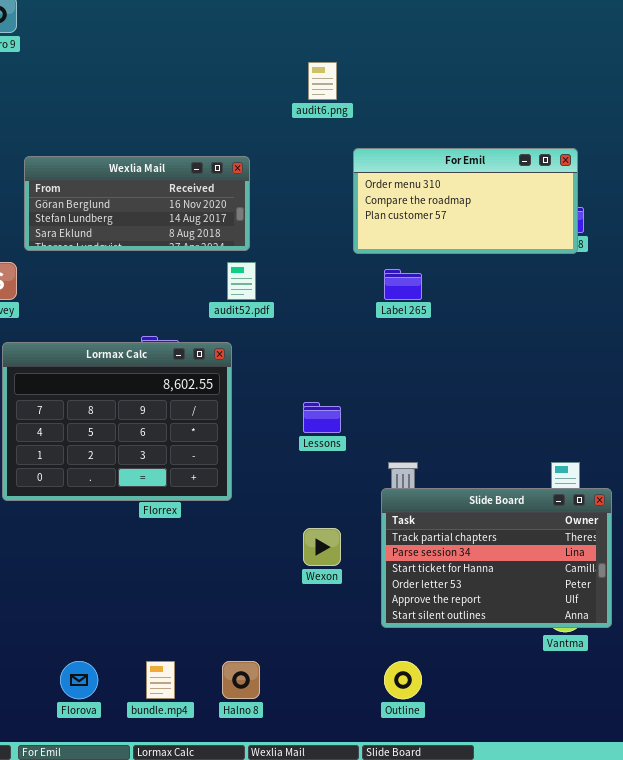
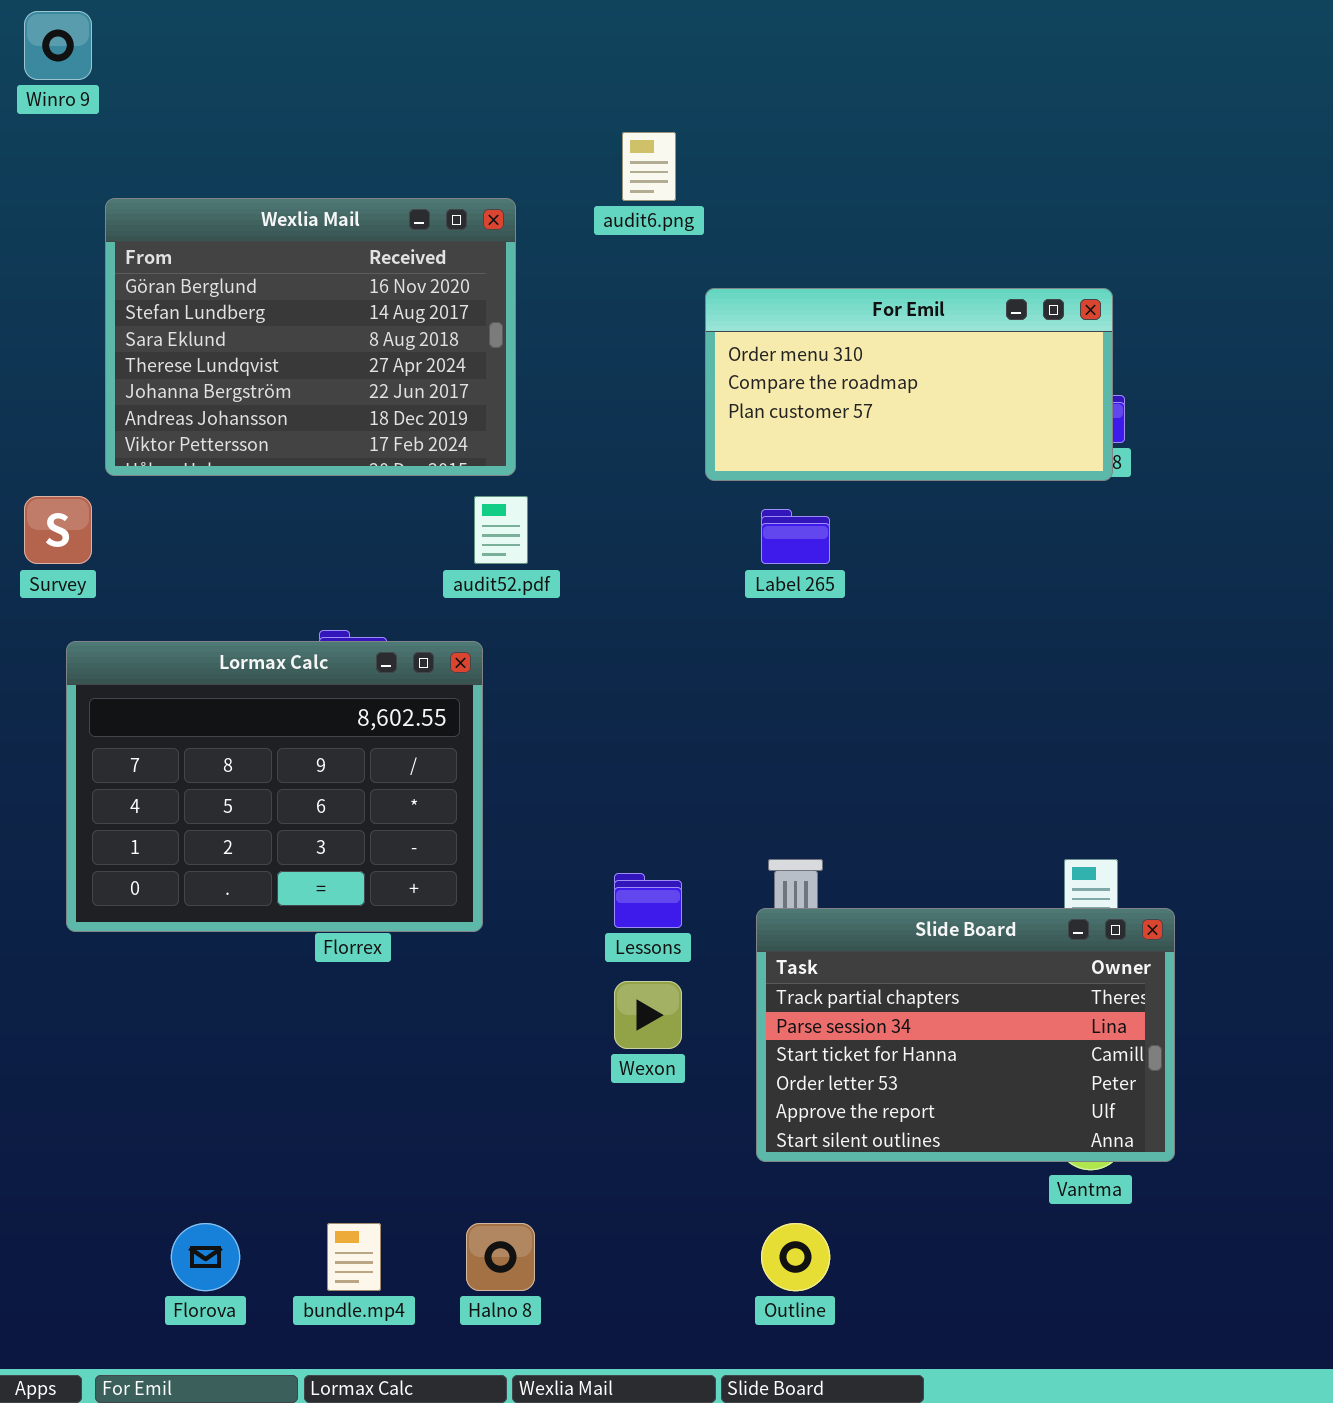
Wexlia Mail: [24,156,250,251] -> [105,198,516,476], resized
Lessons: [303,402,341,433] -> [614,873,682,928], moved

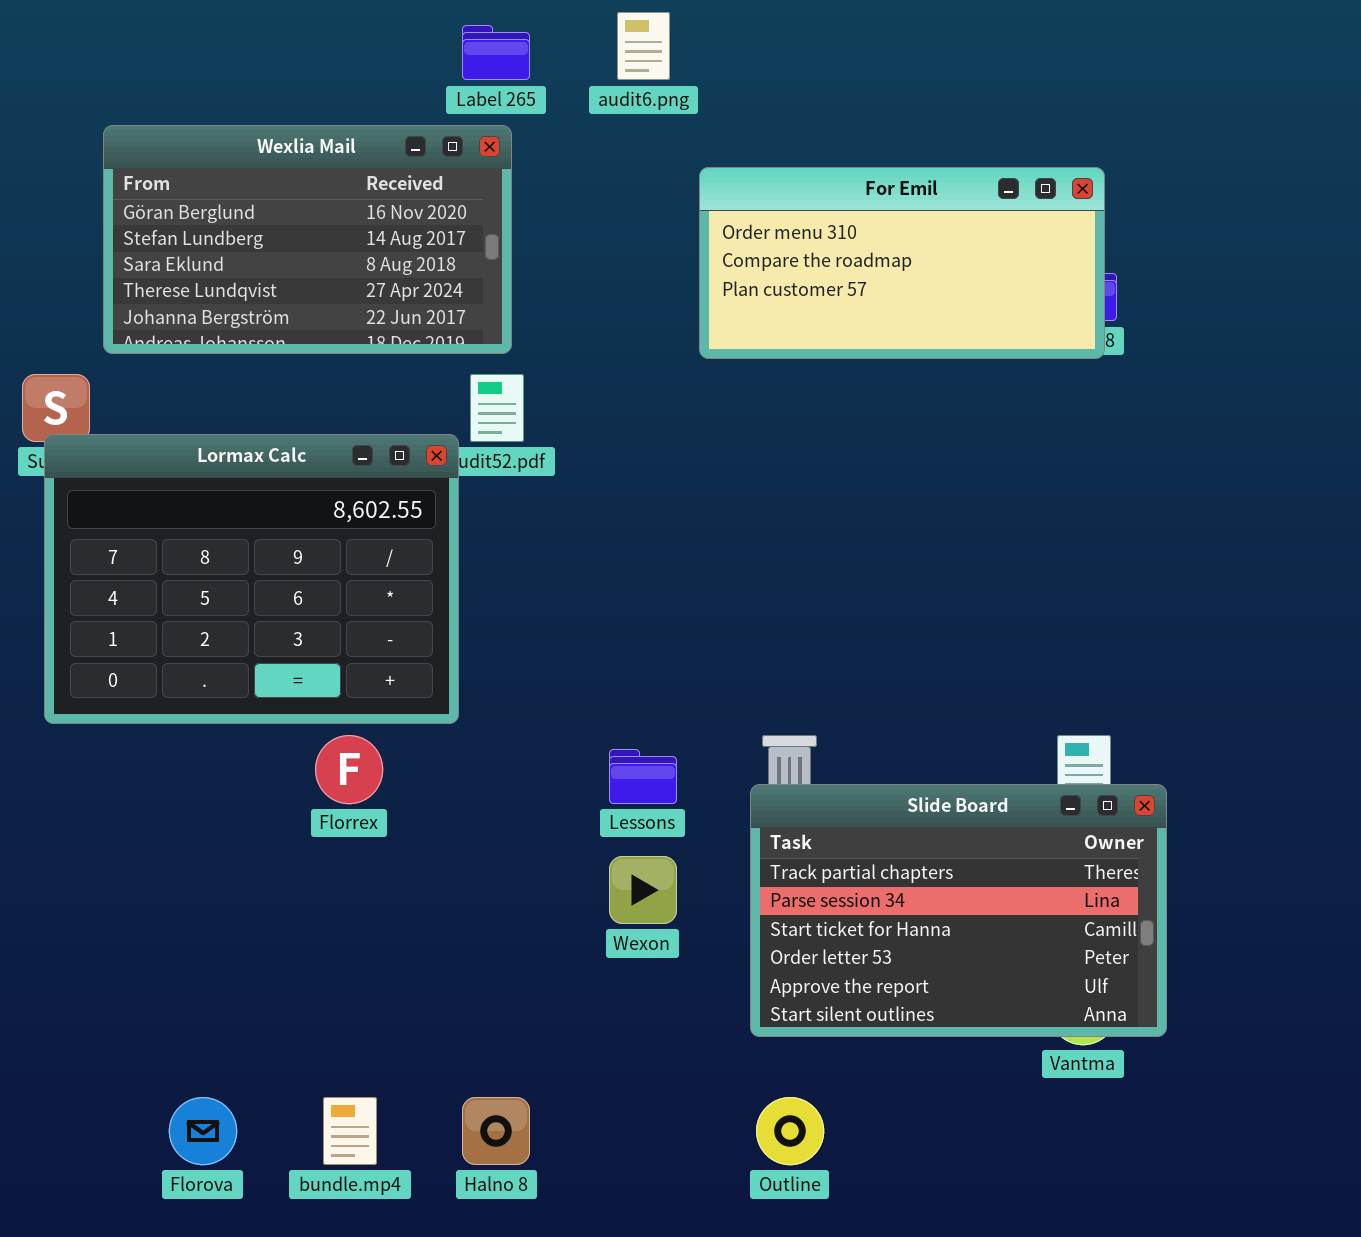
Wexlia Mail: [105,198,516,476] -> [103,125,512,354], resized
Label 265: [761,509,830,564] -> [462,25,530,80], moved
Lormax Calc: [66,641,483,932] -> [44,434,459,724], moved

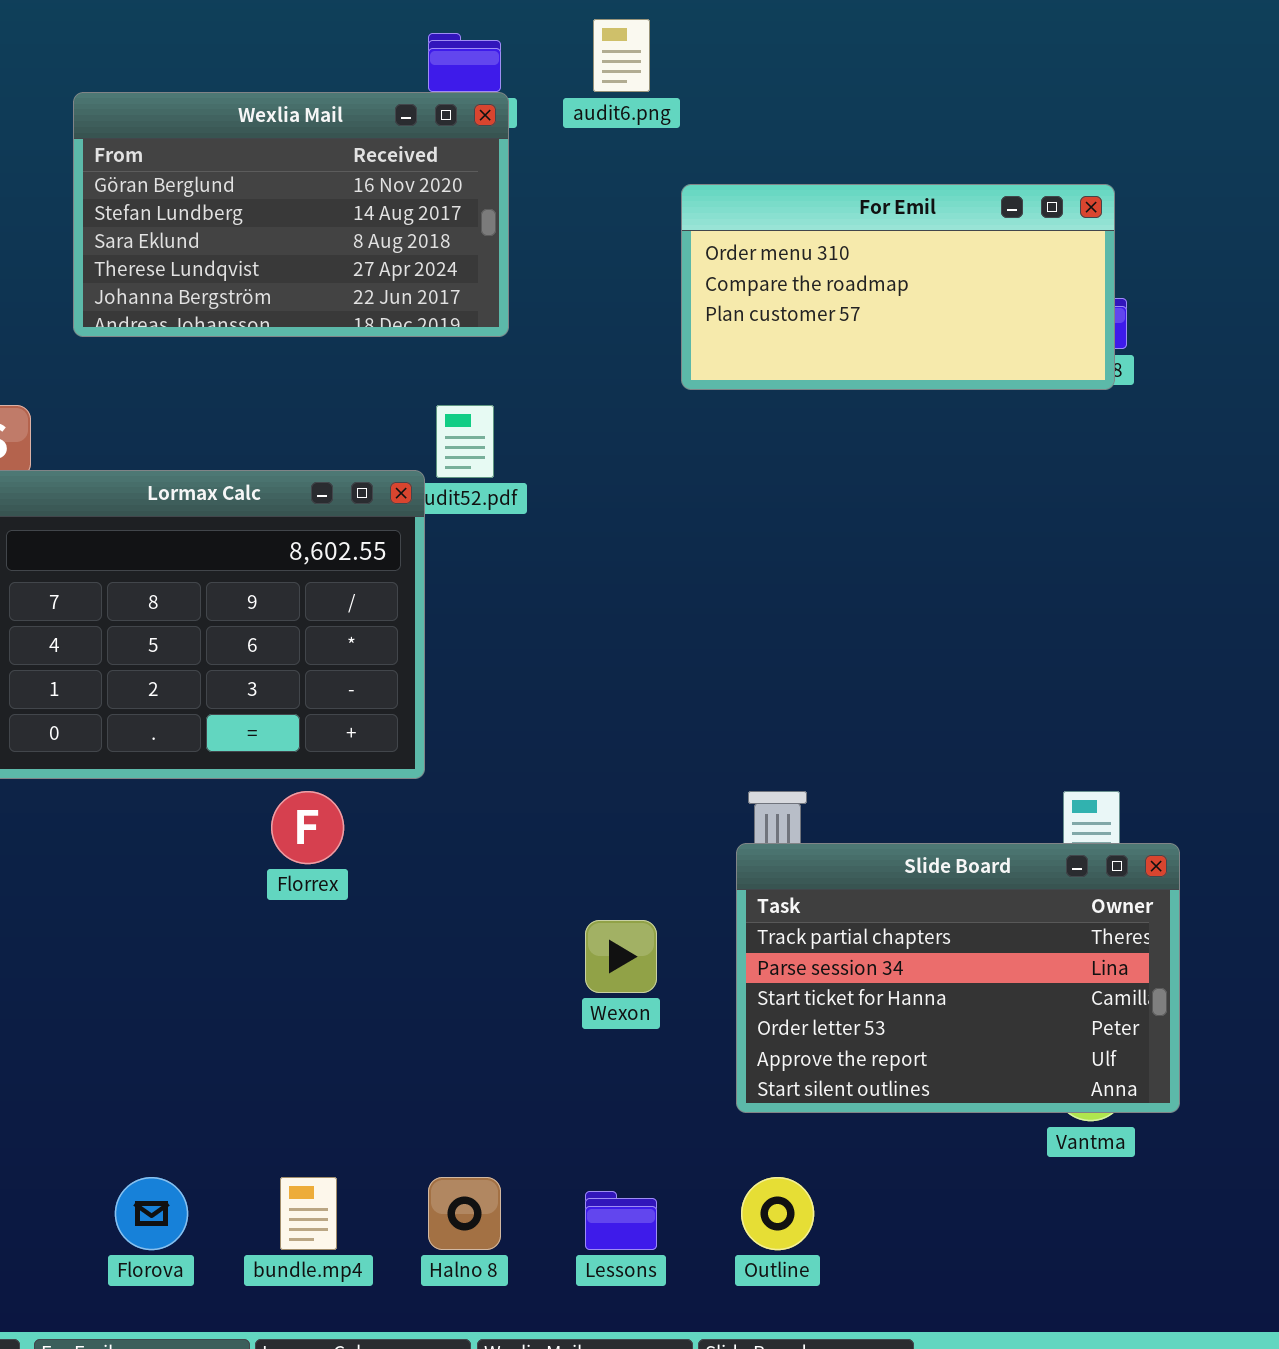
Wexlia Mail: [103,125,512,354] -> [73,92,509,337], moved
Lessons: [609,749,677,804] -> [585,1191,657,1250], moved

